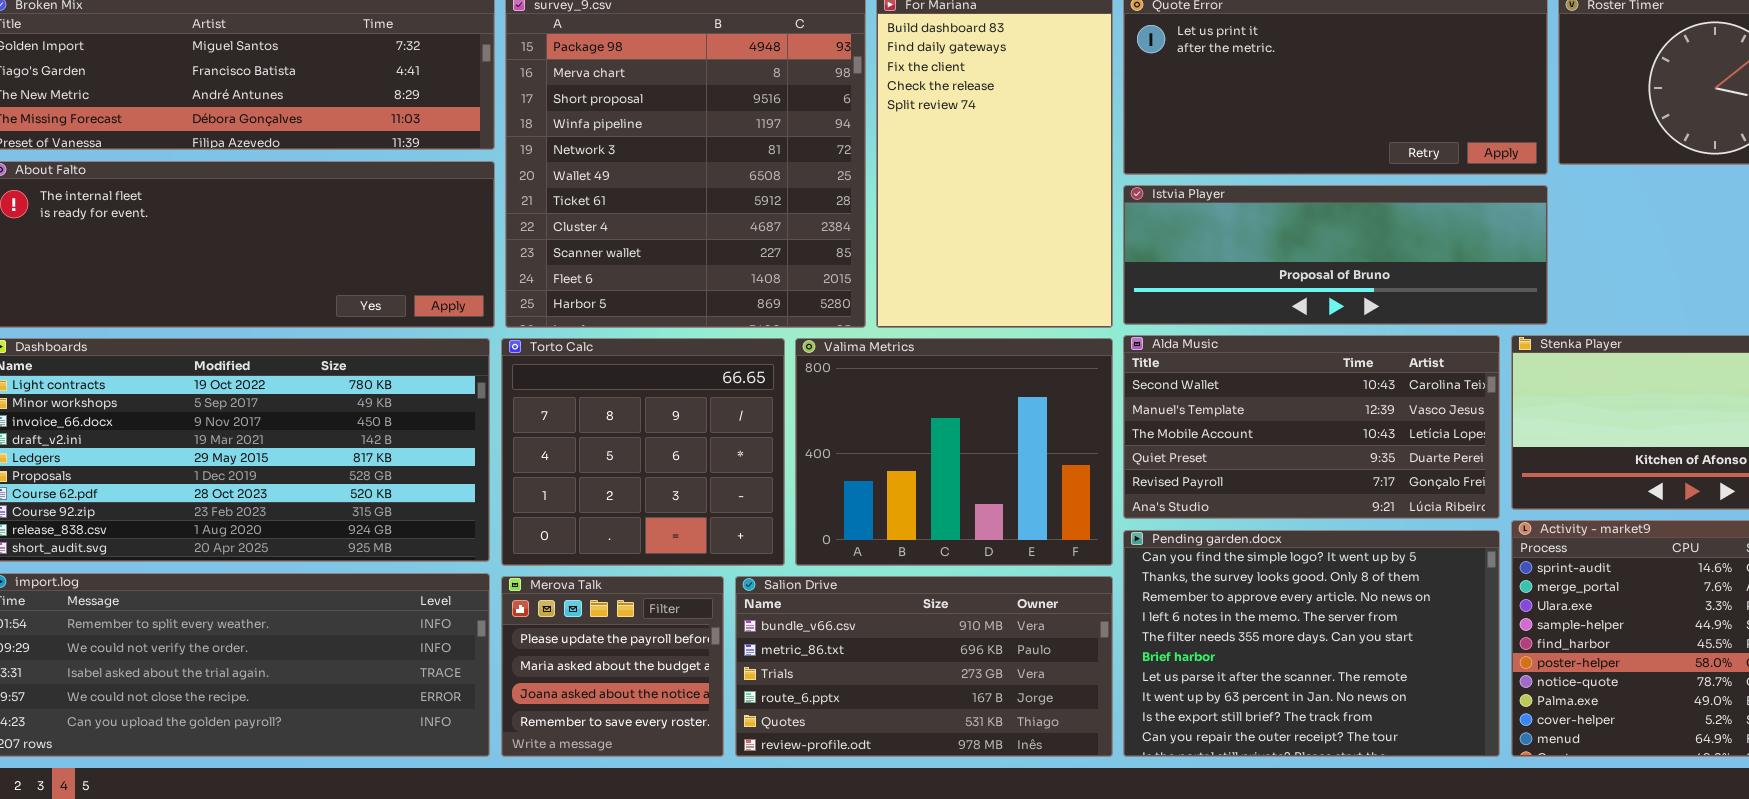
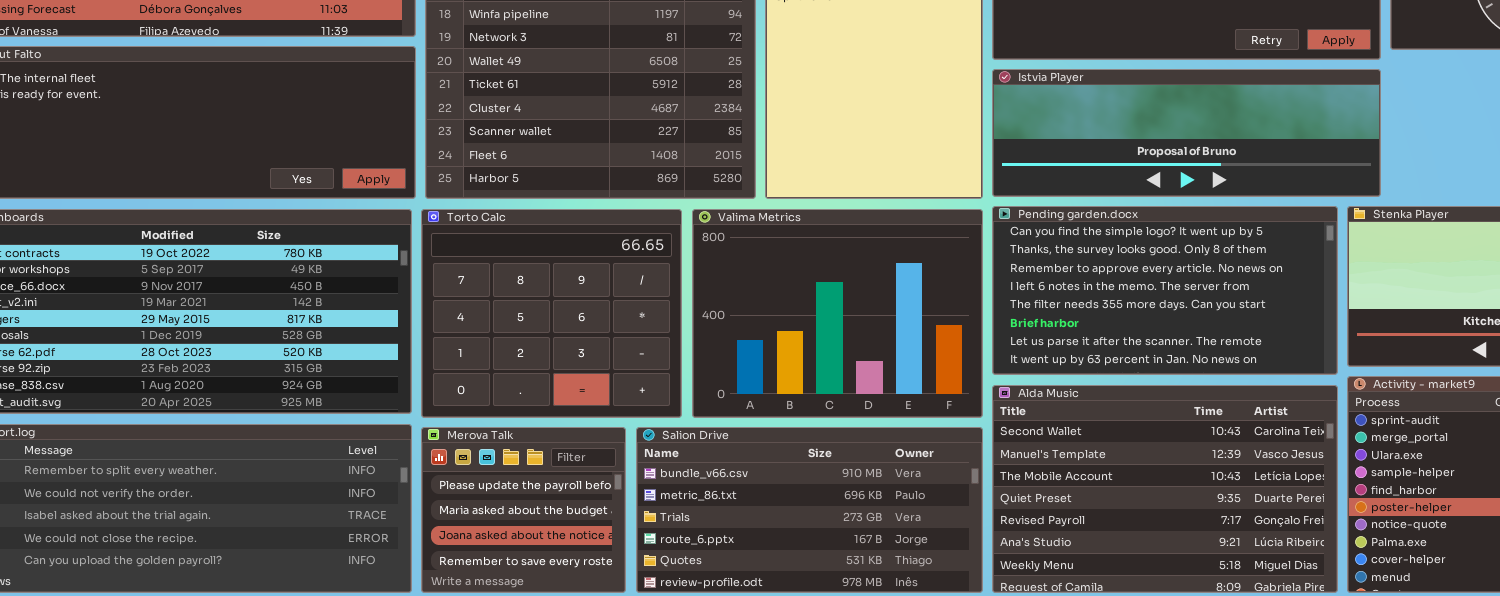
Alda Music: [1123,335,1500,519] -> [992,385,1338,593], moved, resized
Pending garden.docx: [1123,530,1500,757] -> [992,206,1338,375], moved, resized

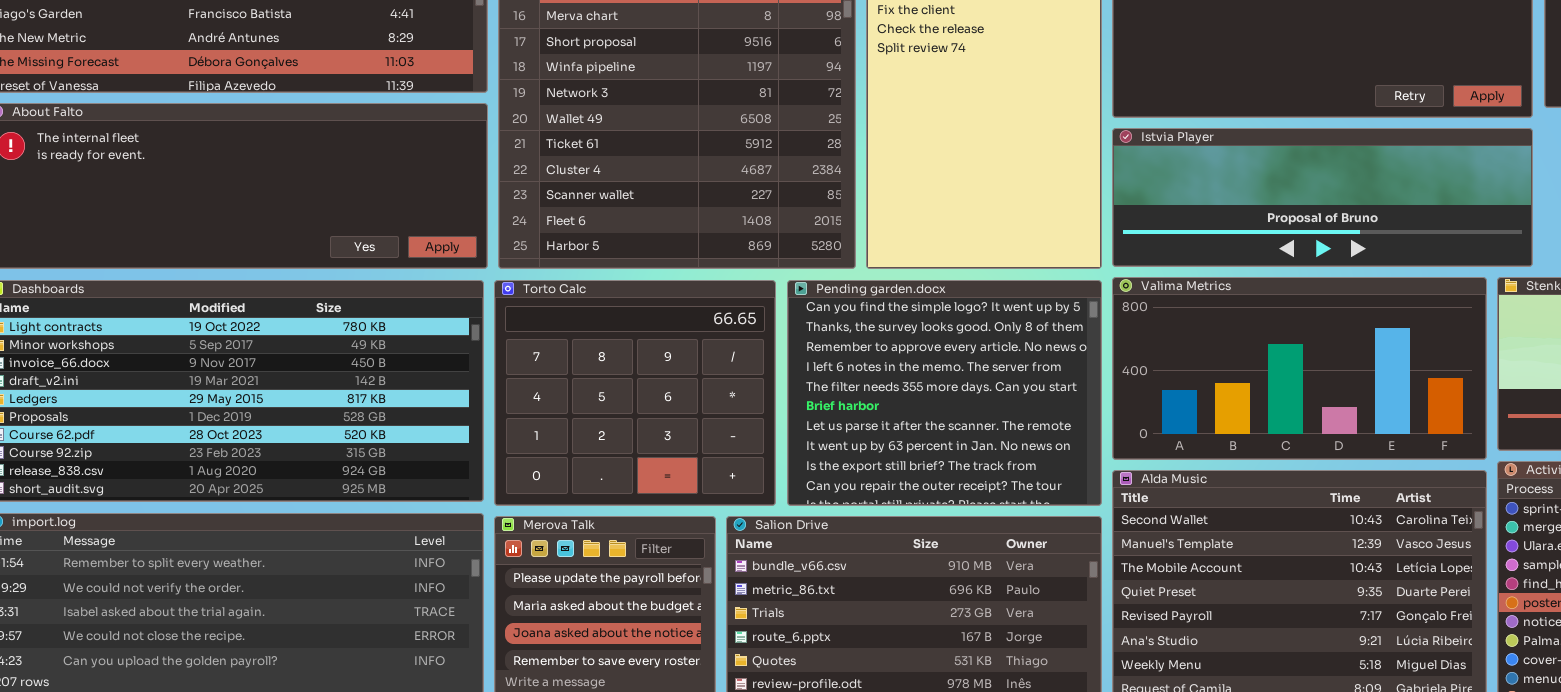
Pending garden.docx: [992,206,1338,375] -> [787,280,1102,506], moved, resized
Valima Metrics: [692,209,983,418] -> [1112,277,1487,460], moved, resized

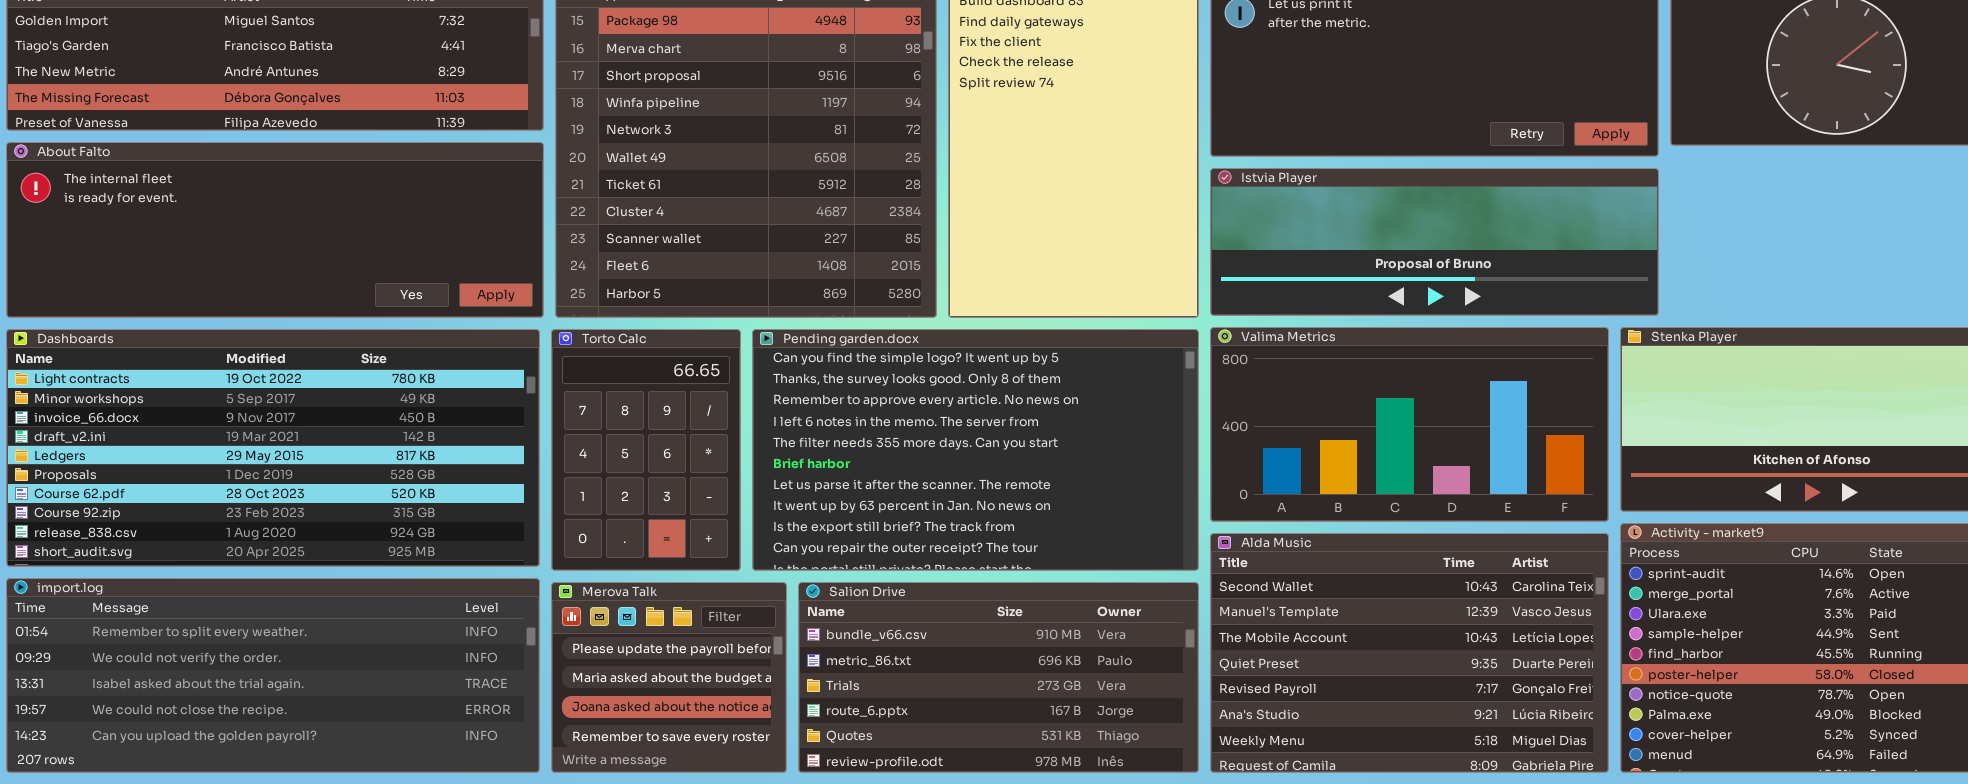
Torto Calc: [494,280,776,506] -> [551,329,741,571], resized
Pending garden.docx: [787,280,1102,506] -> [752,329,1199,571], resized

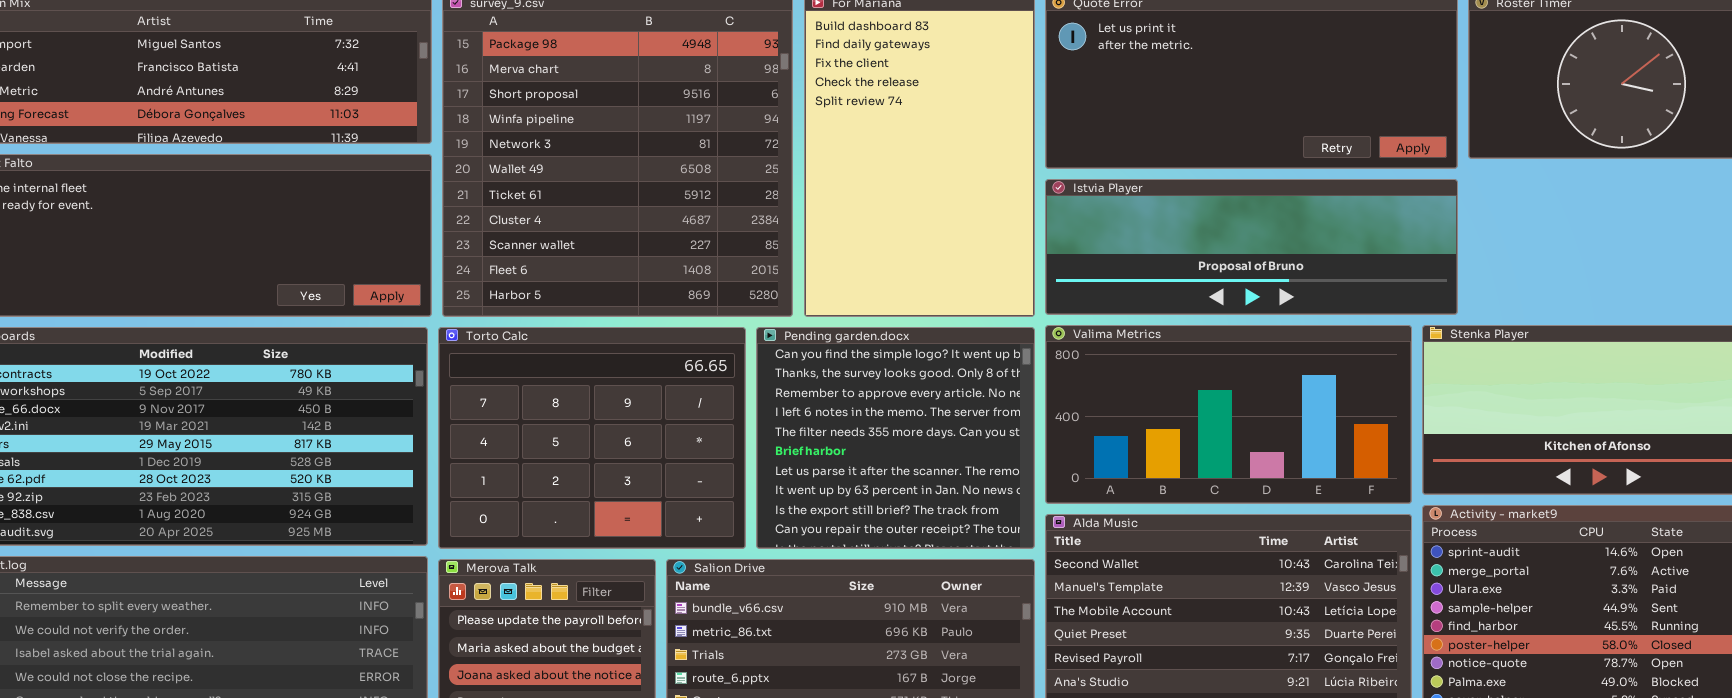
Torto Calc: [551,329,741,571] -> [438,327,746,549], resized
Pending garden.docx: [752,329,1199,571] -> [756,327,1035,549], resized

